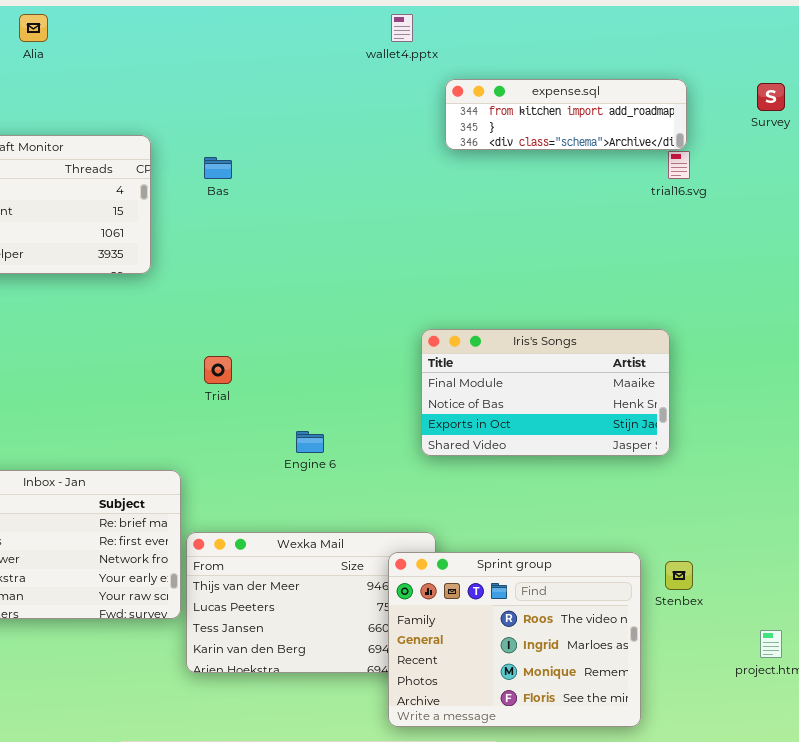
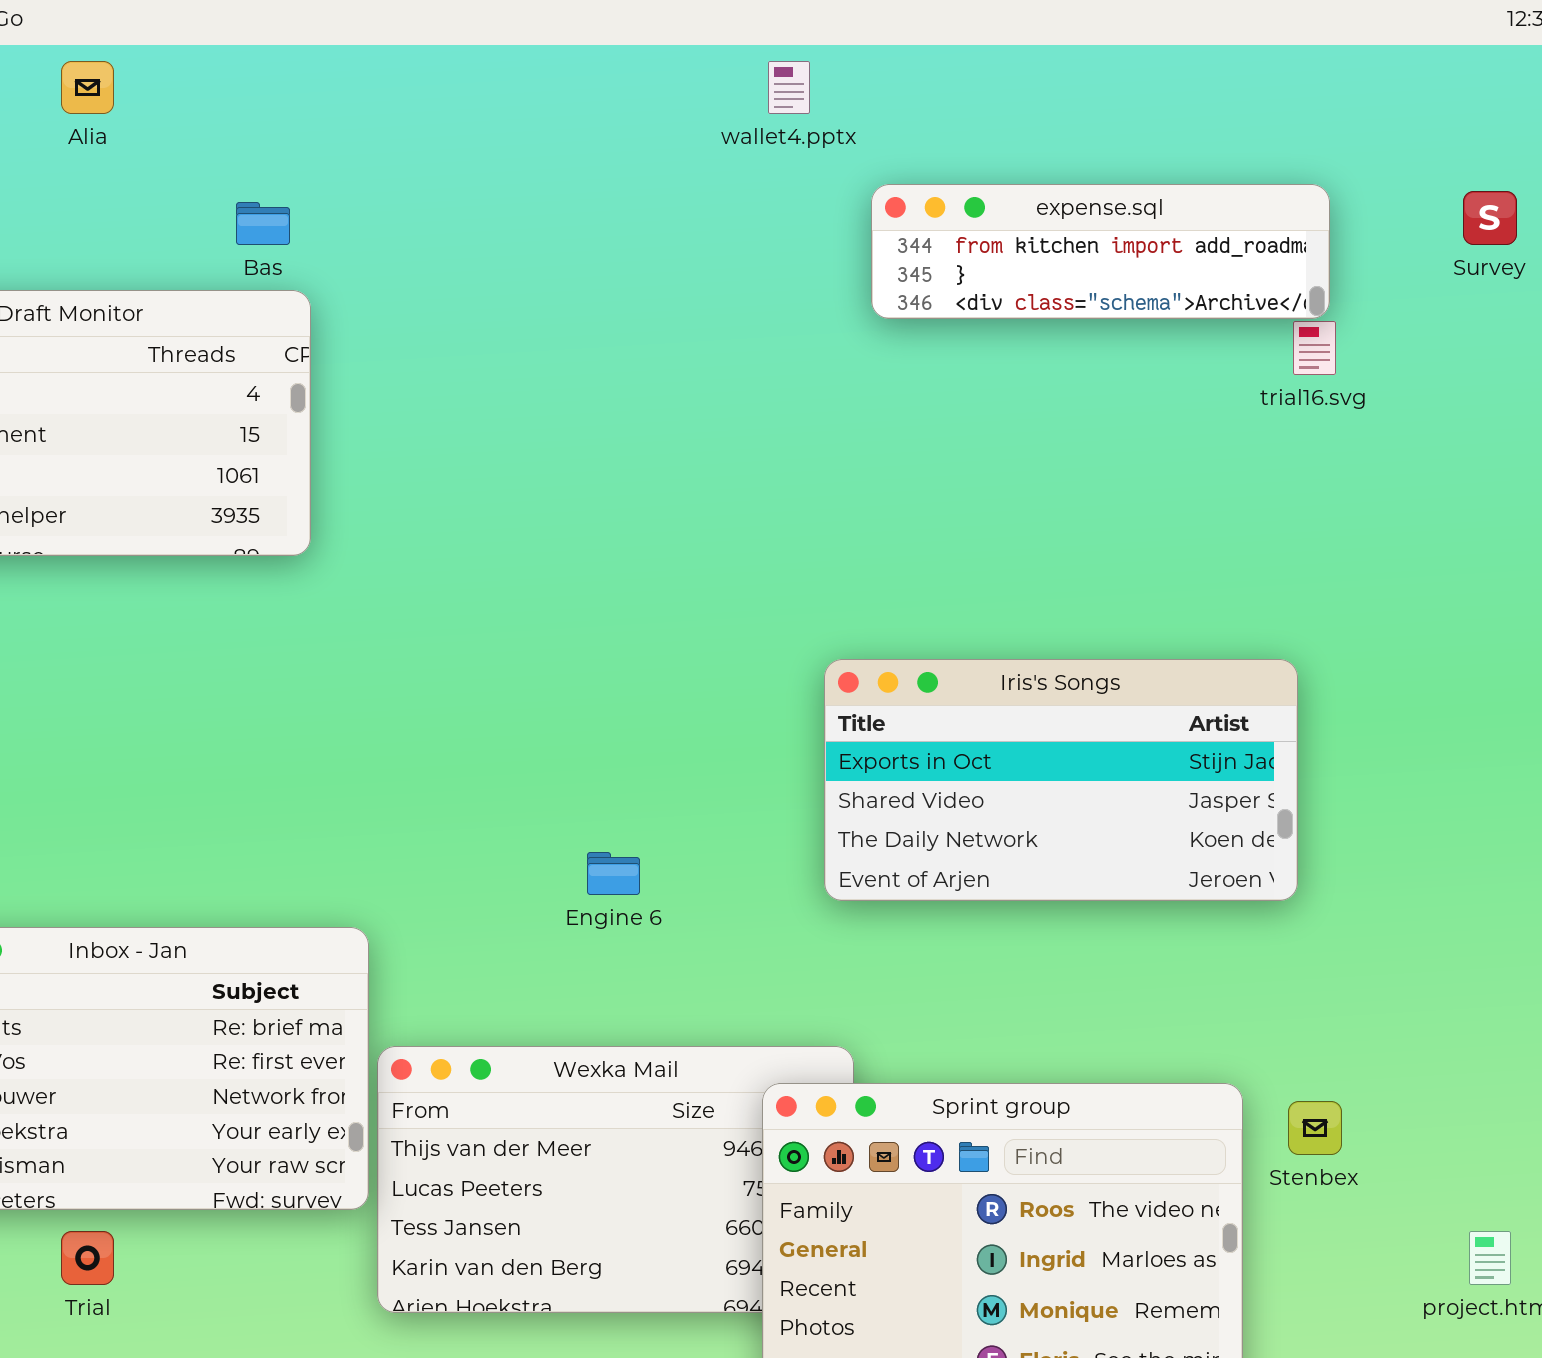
Bas: [204,157,232,179] -> [236,202,290,245], moved
Iris's Songs: [421,329,670,456] -> [824,659,1298,901], scrolled down 2 rows
Trial: [204,356,232,384] -> [61,1231,114,1285], moved

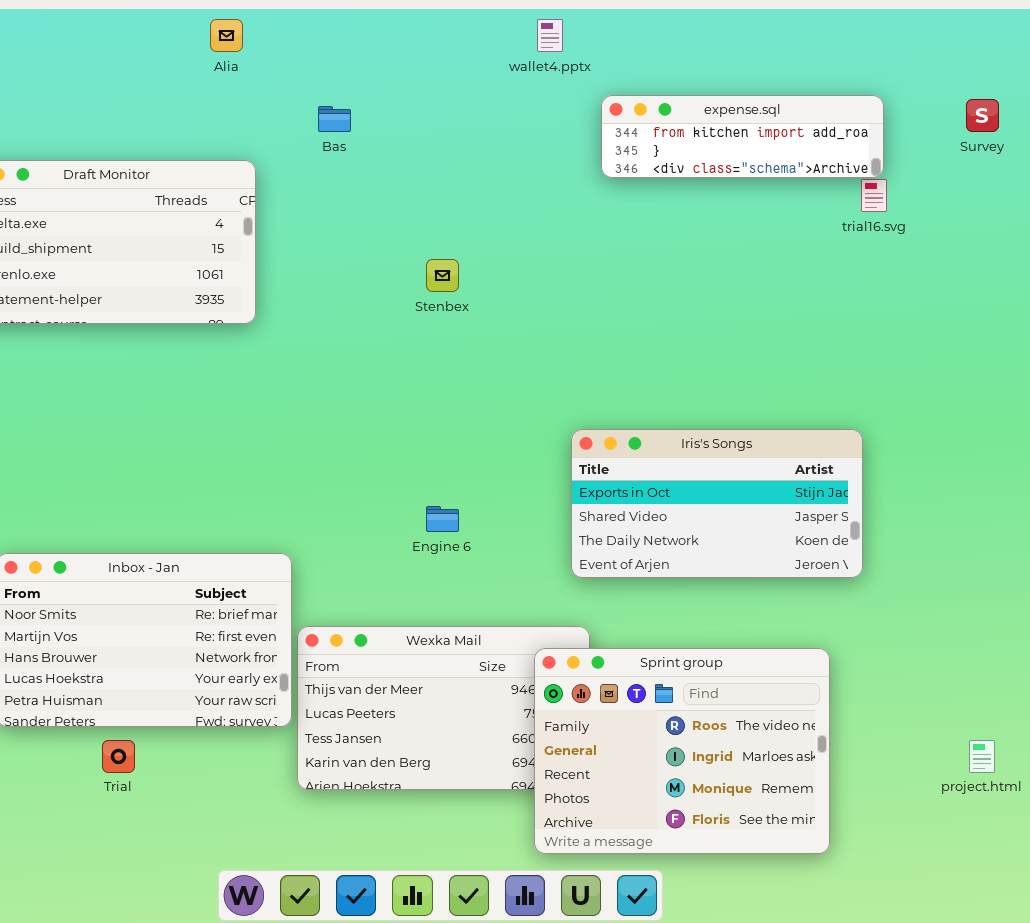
Alia: [61,61,114,114] -> [210,19,243,52], moved
Bas: [236,202,290,245] -> [318,106,351,132], moved
Iris's Songs: [824,659,1298,901] -> [571,429,863,578], moved
Stenbex: [1288,1101,1342,1155] -> [426,259,459,292], moved

